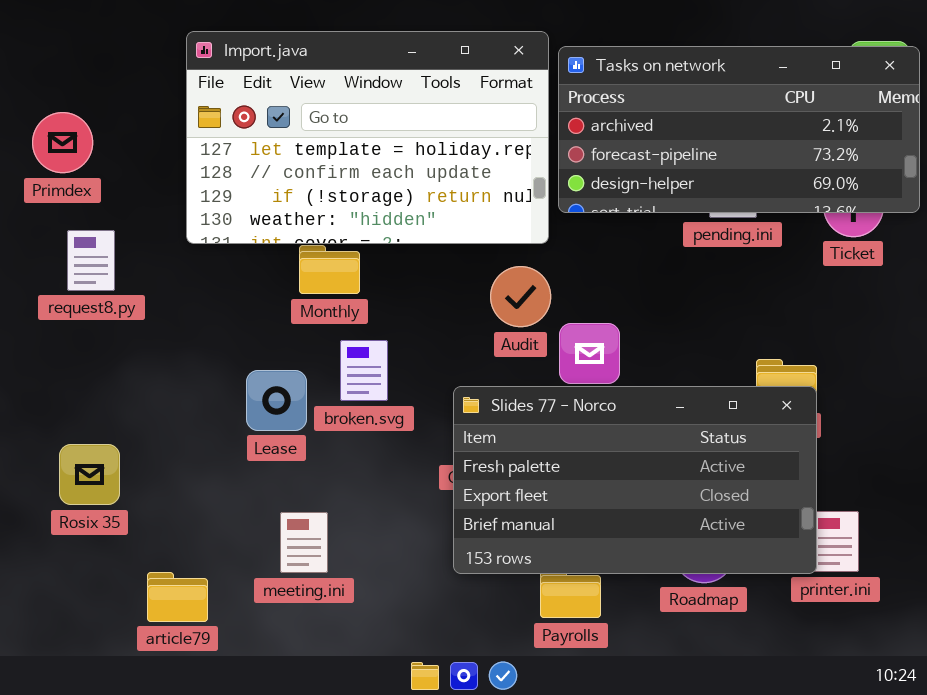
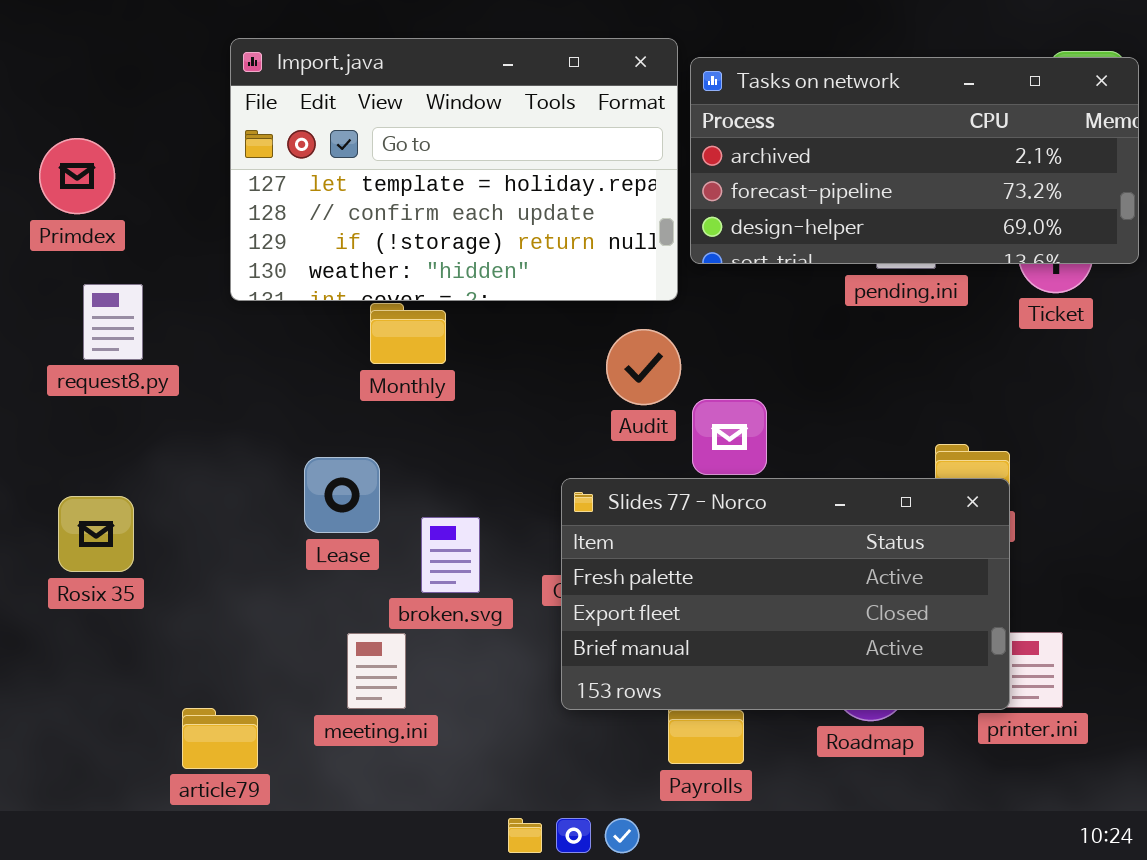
broken.svg: [340,340,388,401] -> [421,517,480,593], moved
Rosix 35: [59,444,120,505] -> [58,496,134,572], moved

